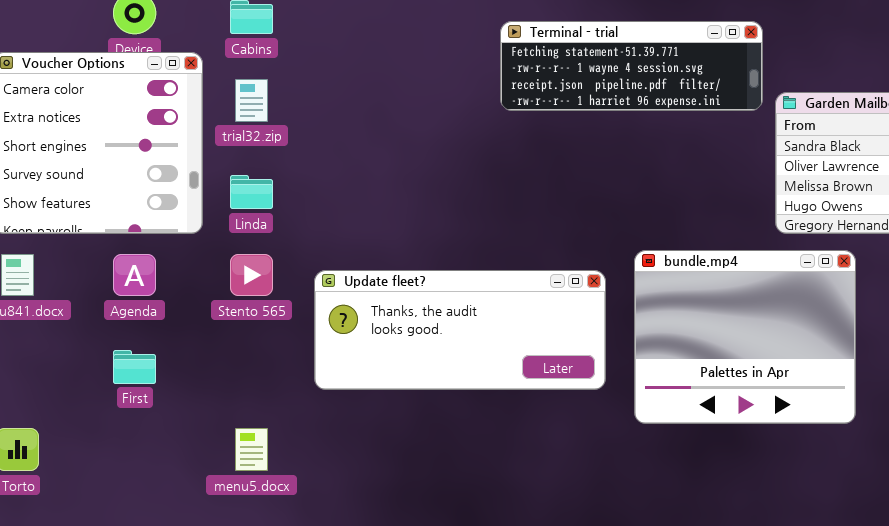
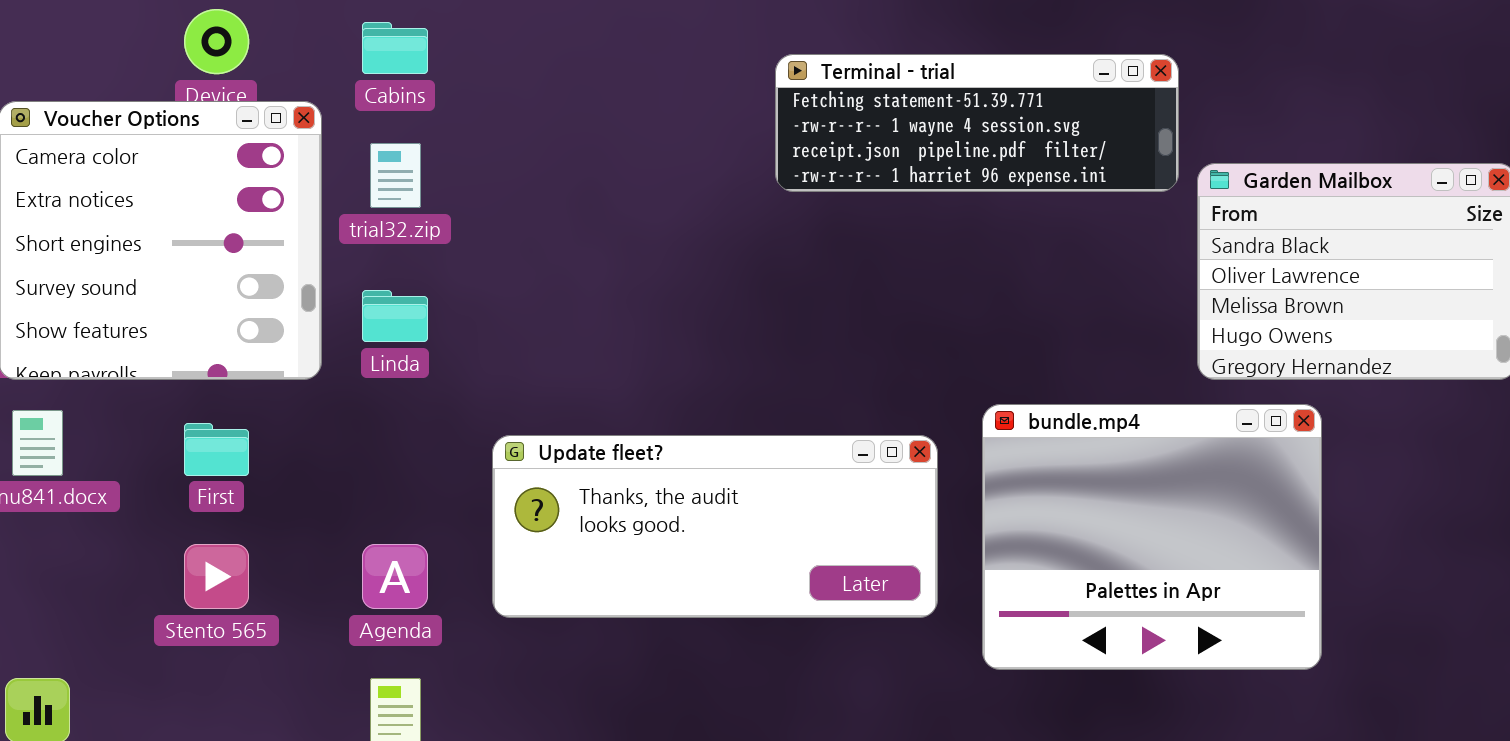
Agenda: [113,254,156,296] -> [362,544,428,609], moved
Stento 565: [230,254,273,296] -> [184,544,249,609], moved
First: [113,350,156,384] -> [184,423,249,476], moved

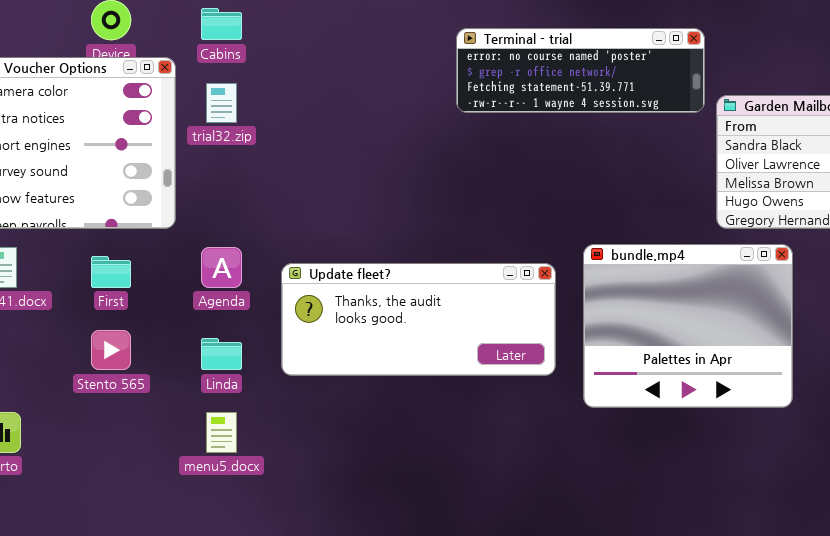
Terminal - trial: [775,54,1179,192] -> [456,28,705,113], scrolled up 2 rows
Linda: [362,290,428,342] -> [201,338,242,370], moved
Agenda: [362,544,428,609] -> [201,247,242,288], moved

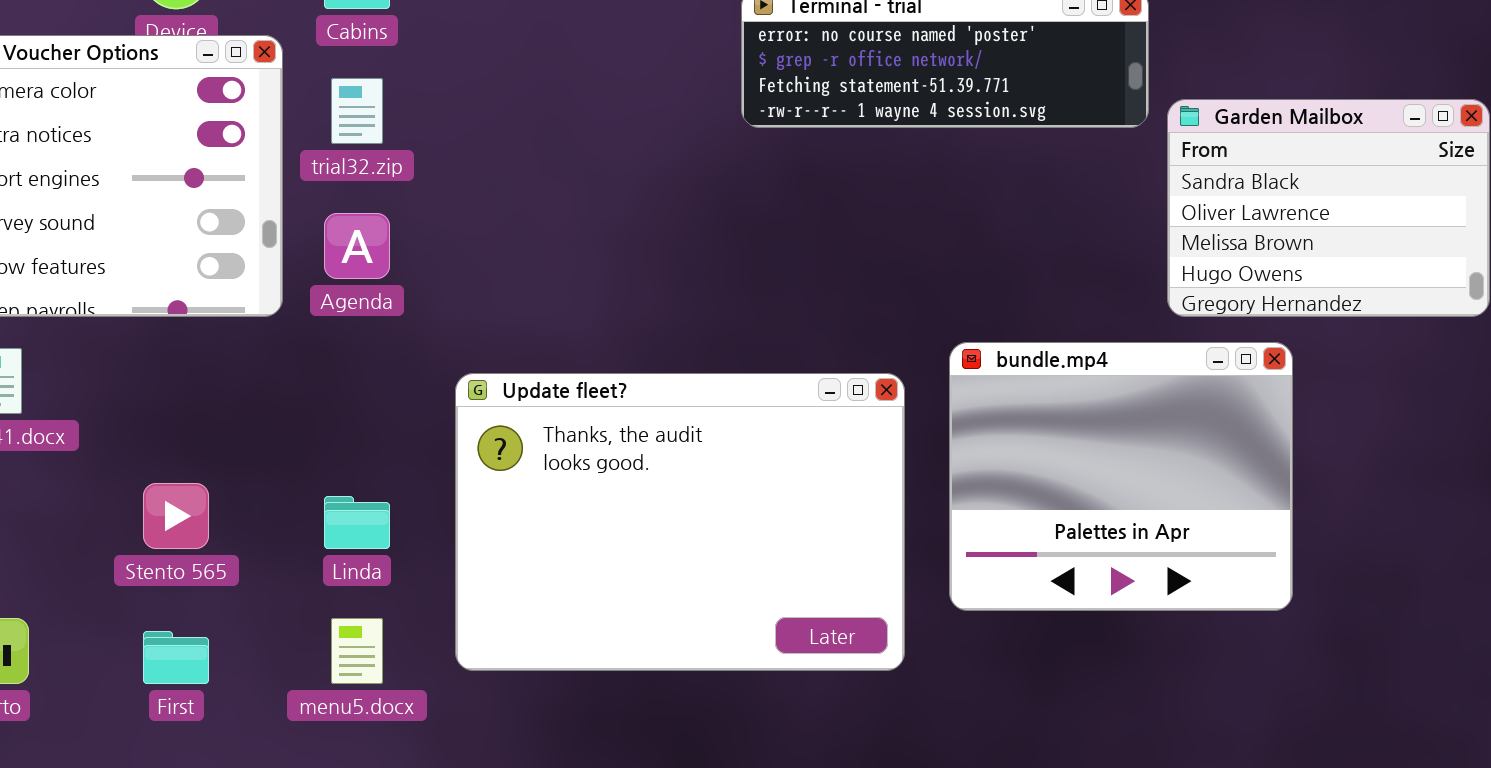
Agenda: [201,247,242,288] -> [324,213,390,279], moved
First: [91,256,131,288] -> [143,631,209,684], moved
Update fleet?: [281,263,556,376] -> [455,373,905,671], resized

